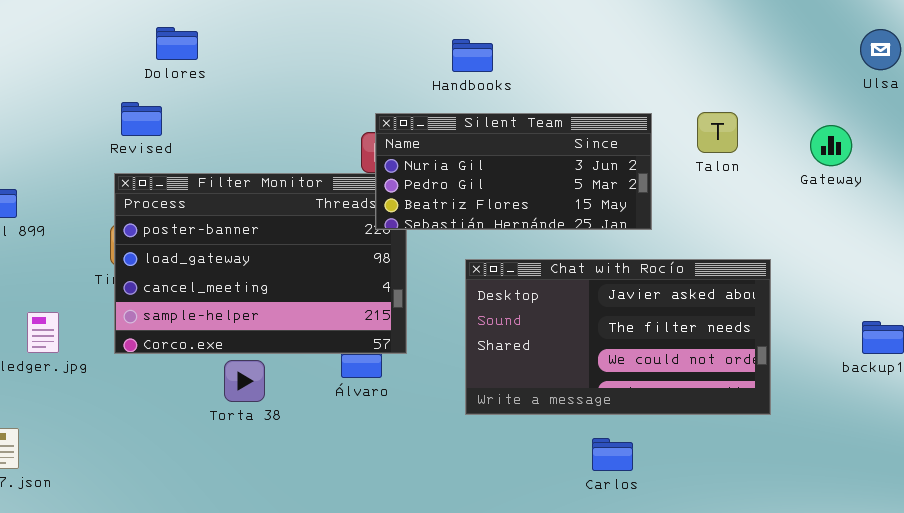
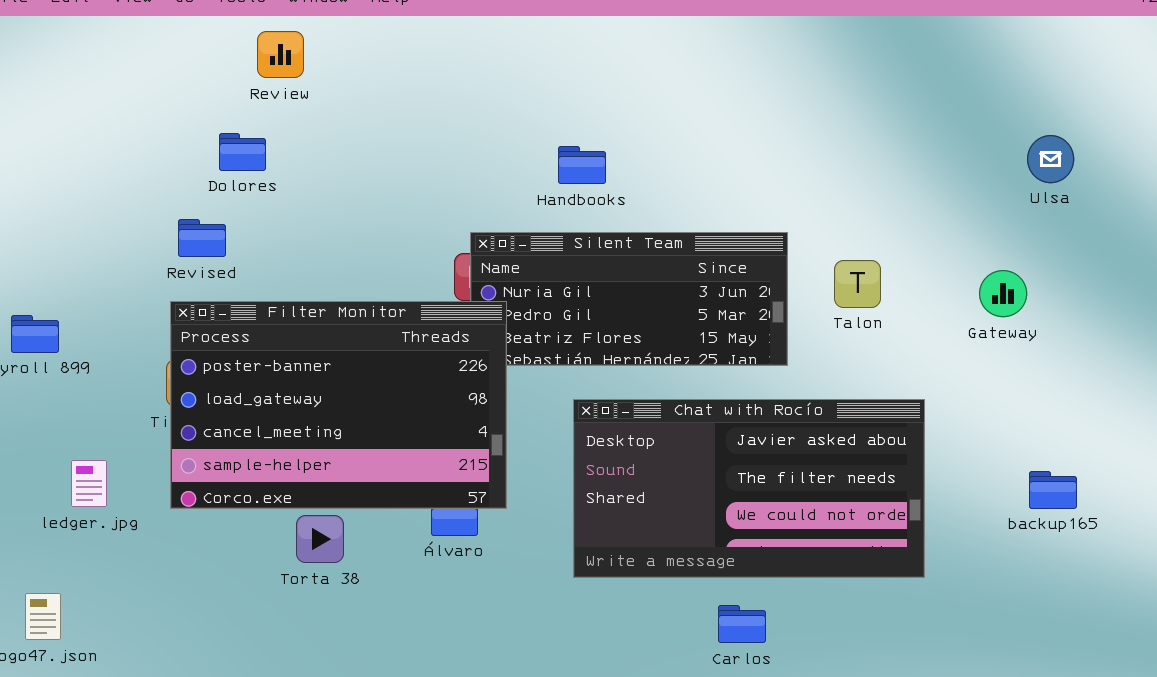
Talon: [697,112,738,153] -> [834,260,881,308], moved
Gateway: [810,125,852,166] -> [979,270,1027,317], moved
Filter Monitor: [114,173,407,354] -> [170,301,507,509], raised

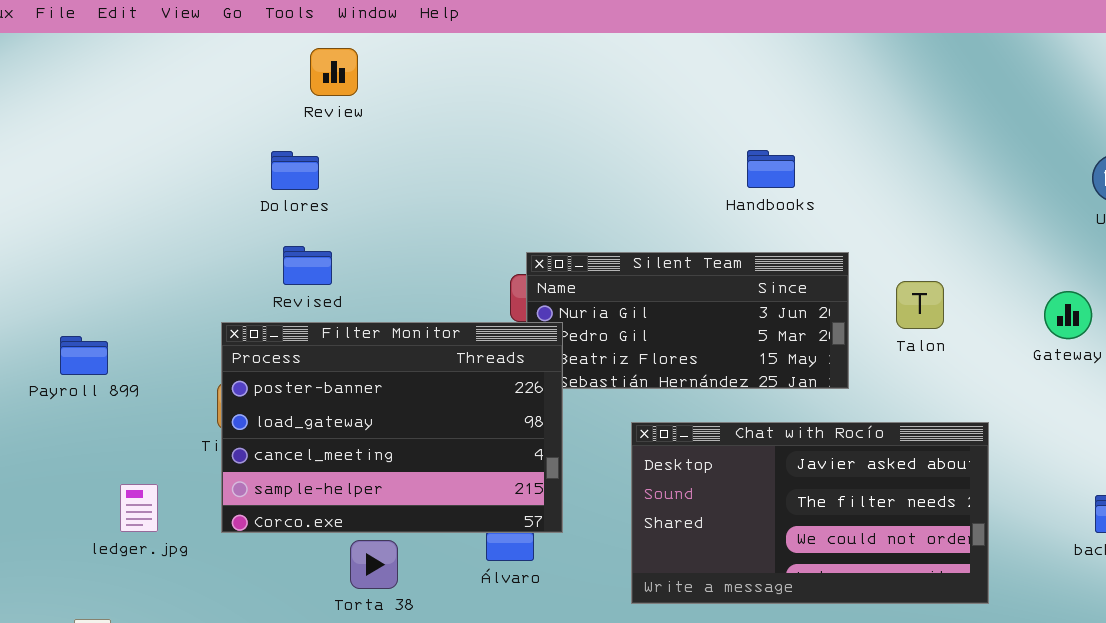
Handbooks: [558,146,606,184] -> [747,150,795,188], moved
Revised: [178,219,226,257] -> [283,246,332,285], moved

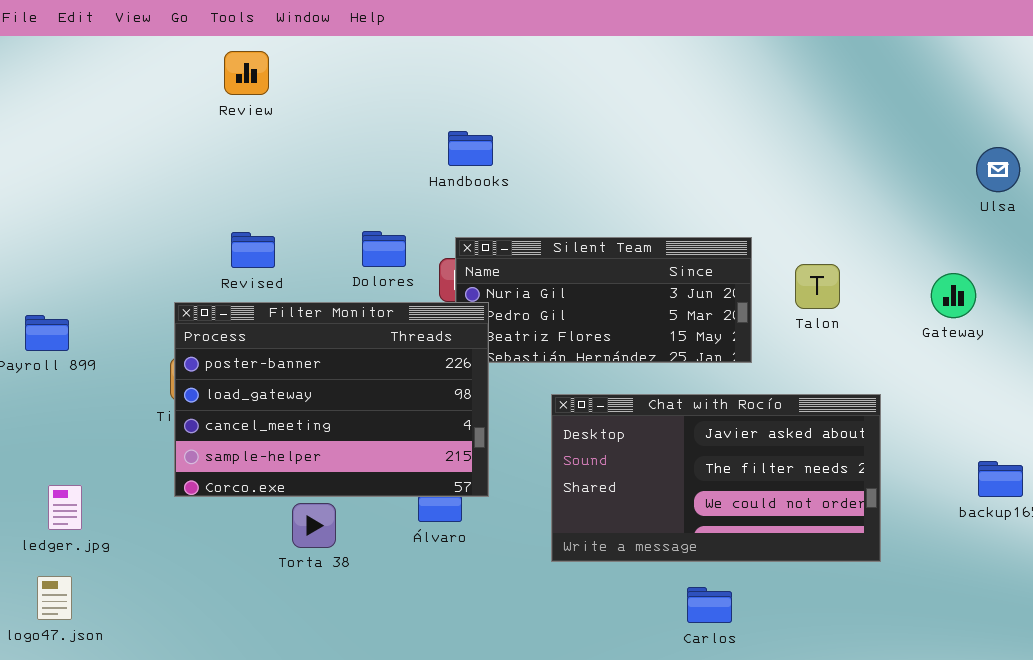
Review: [310,48,358,96] -> [224,51,269,95], moved
Handbooks: [747,150,795,188] -> [448,131,493,166], moved
Dolores: [271,151,319,190] -> [362,231,406,267], moved
ledger.jpg: [120,484,158,532] -> [48,485,82,530], moved

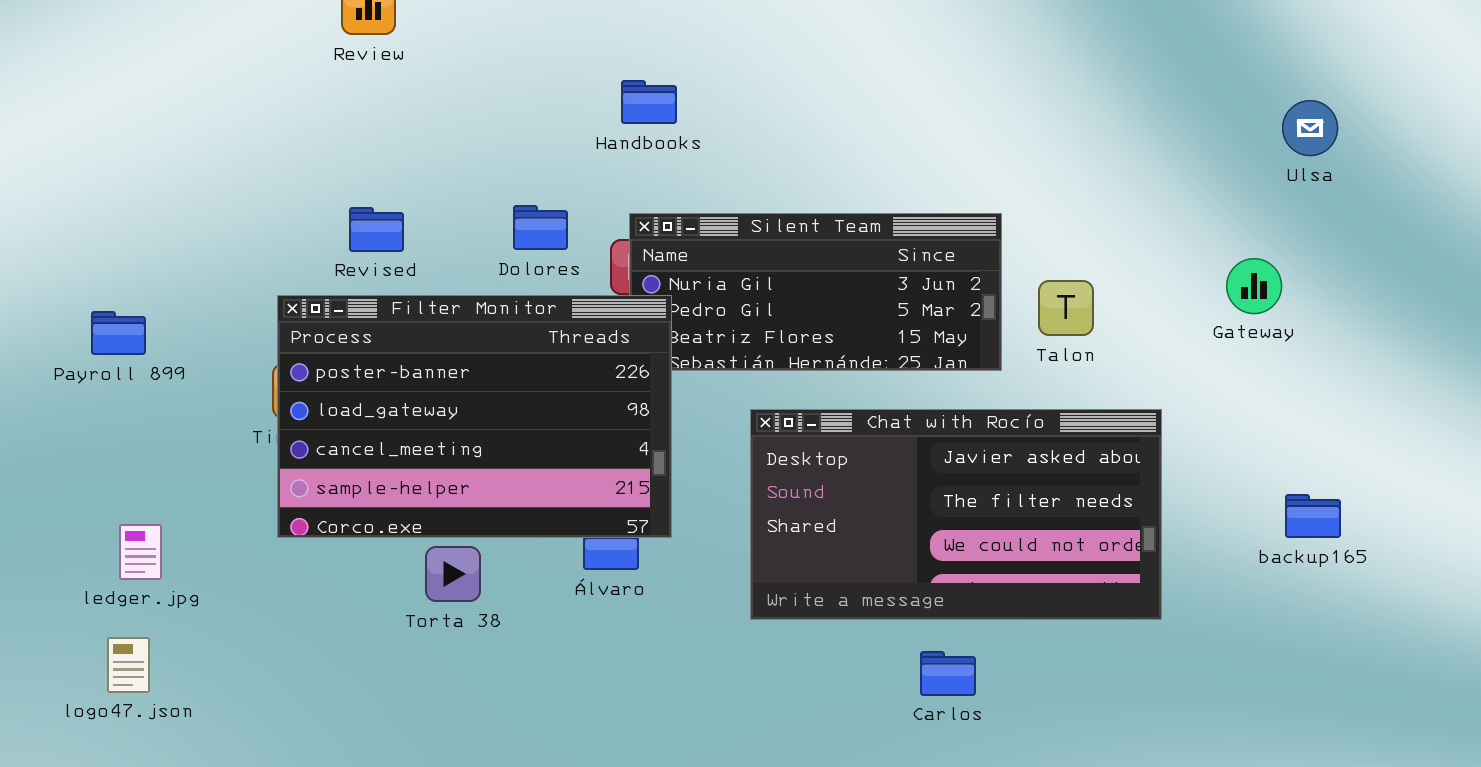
Talon: [795,264,840,309] -> [1038,280,1094,336], moved

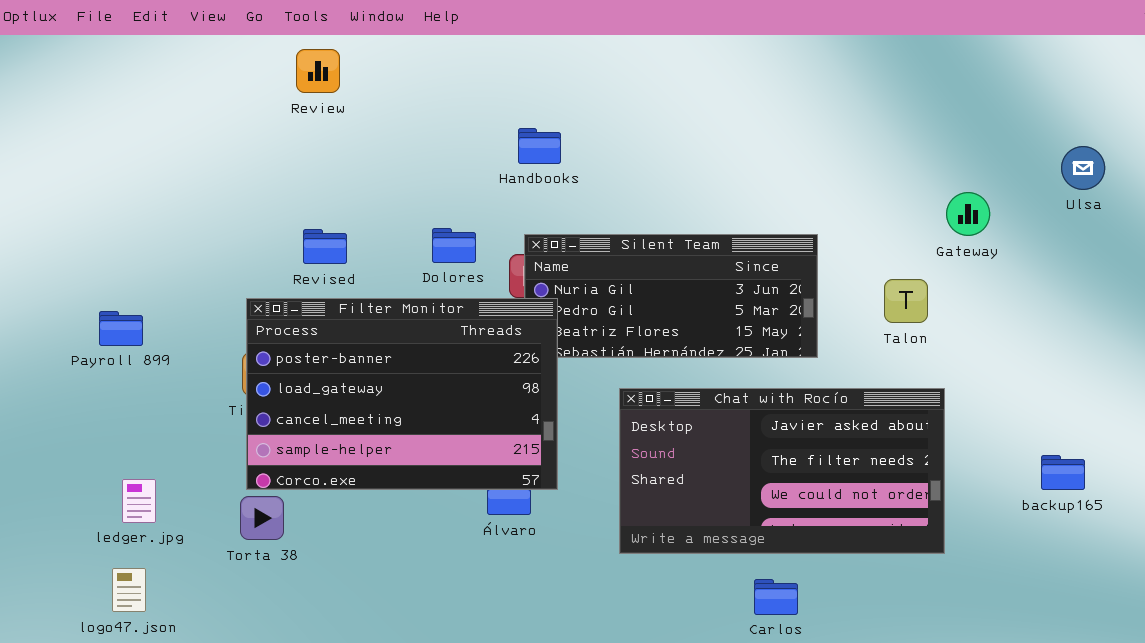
Ulsa: [1282,100,1338,156] -> [1061,146,1105,190], moved
Gateway: [1226,258,1282,314] -> [946,192,990,236], moved
Talon: [1038,280,1094,336] -> [884,279,928,323], moved
Torta 38: [425,546,481,602] -> [240,496,284,540], moved

